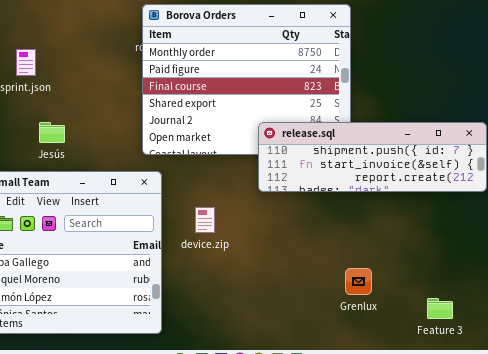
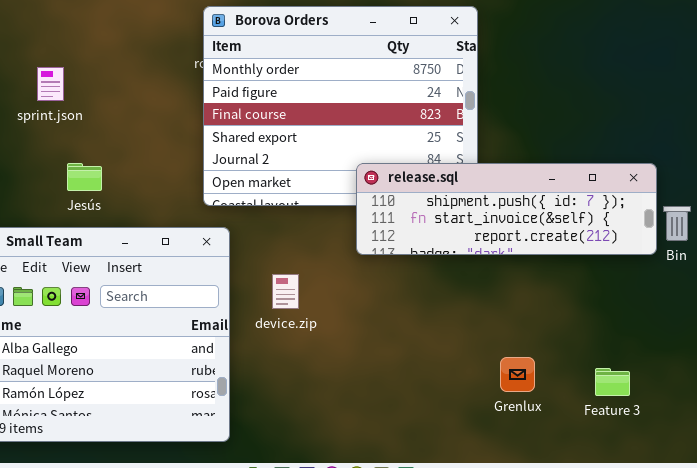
Grenlux: [345,268,372,295] -> [500,357,535,392], moved
Feature 3: [427,298,453,319] -> [595,368,630,396], moved

